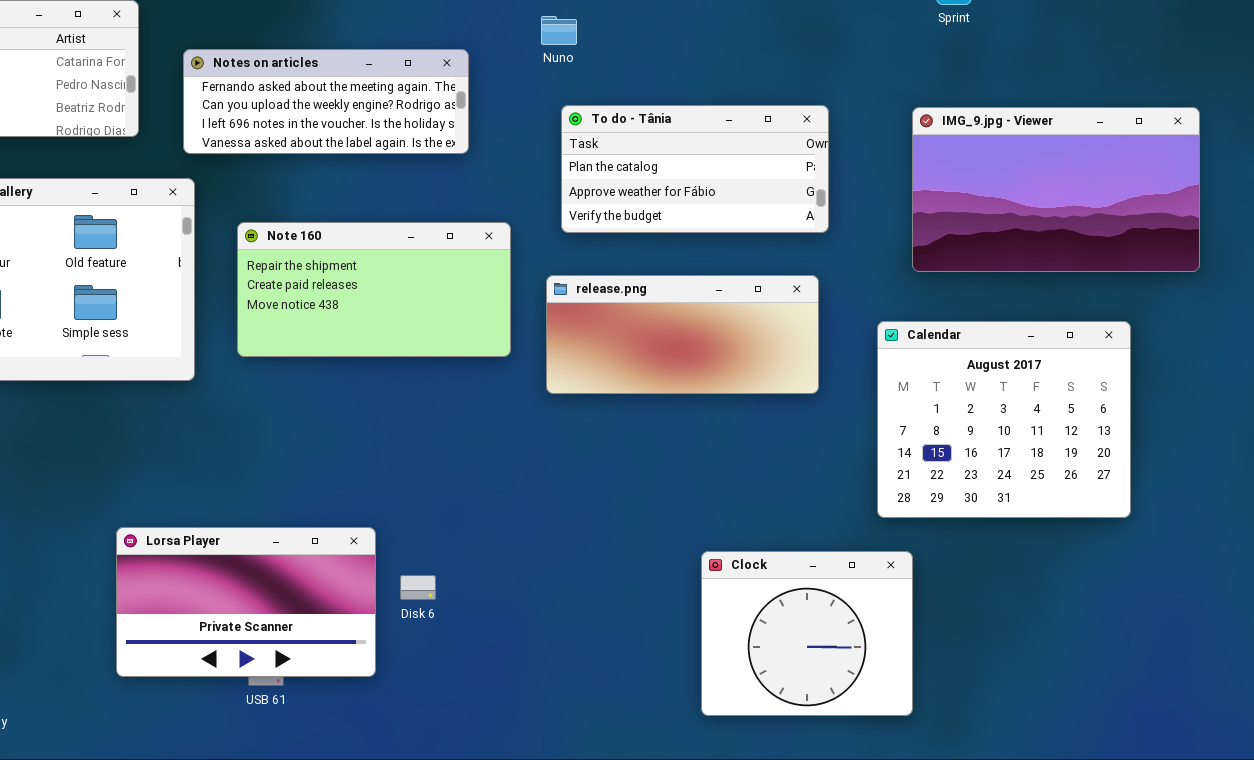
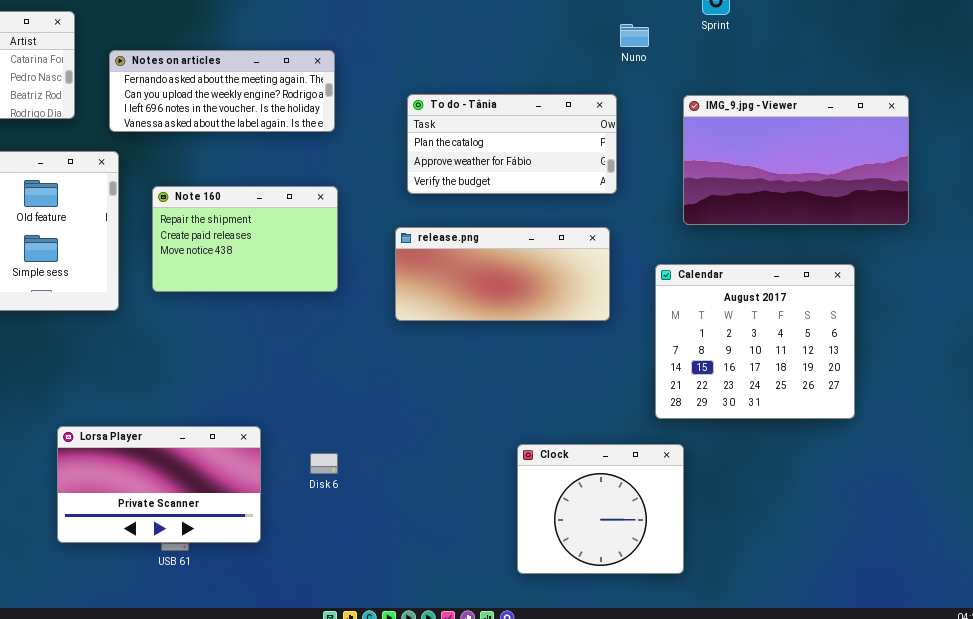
Nuno: [541,16,577,45] -> [620,24,649,47], moved
Note 160: [237,222,511,357] -> [152,186,338,292], resized
Disk 6: [400,575,436,600] -> [310,453,338,474], moved

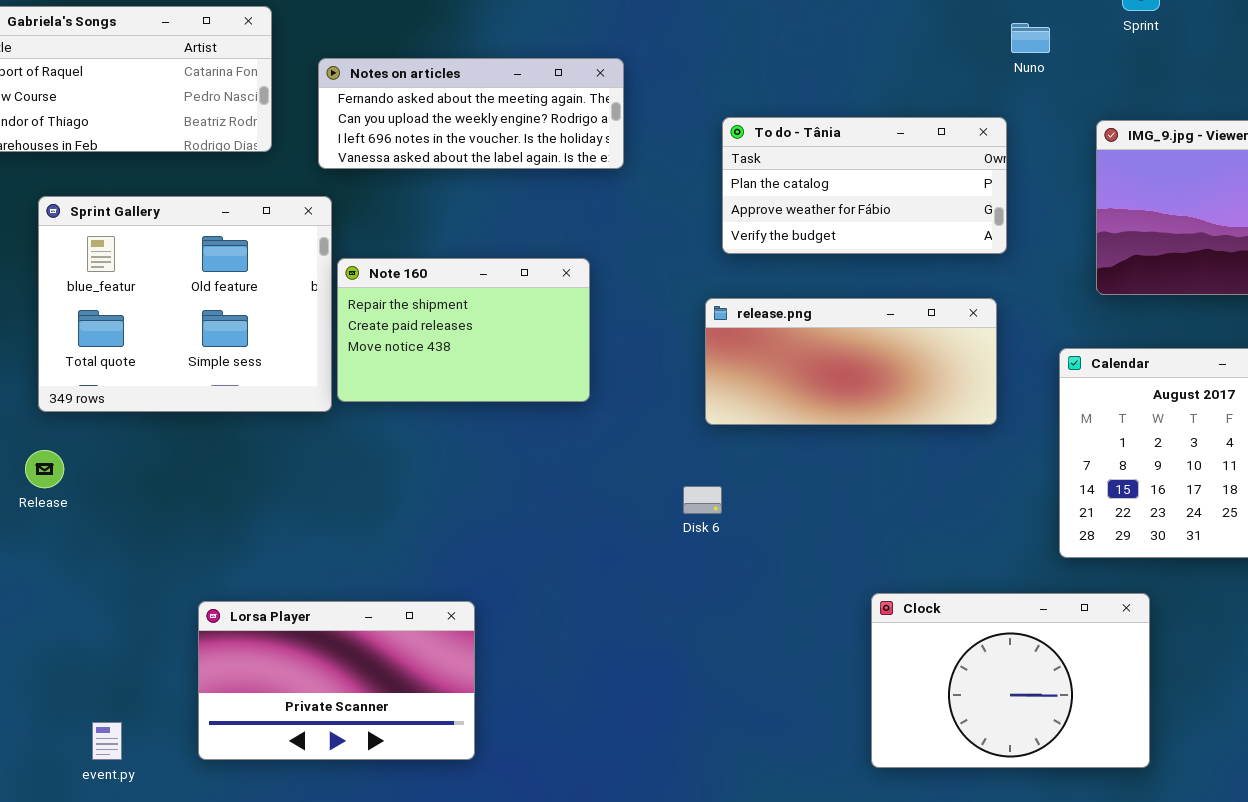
Note 160: [152,186,338,292] -> [337,258,590,402], moved
Lorsa Player: [57,426,261,543] -> [198,601,475,760], moved
Clock: [517,444,684,574] -> [871,593,1150,768], resized
Disk 6: [310,453,338,474] -> [683,486,722,514], moved

